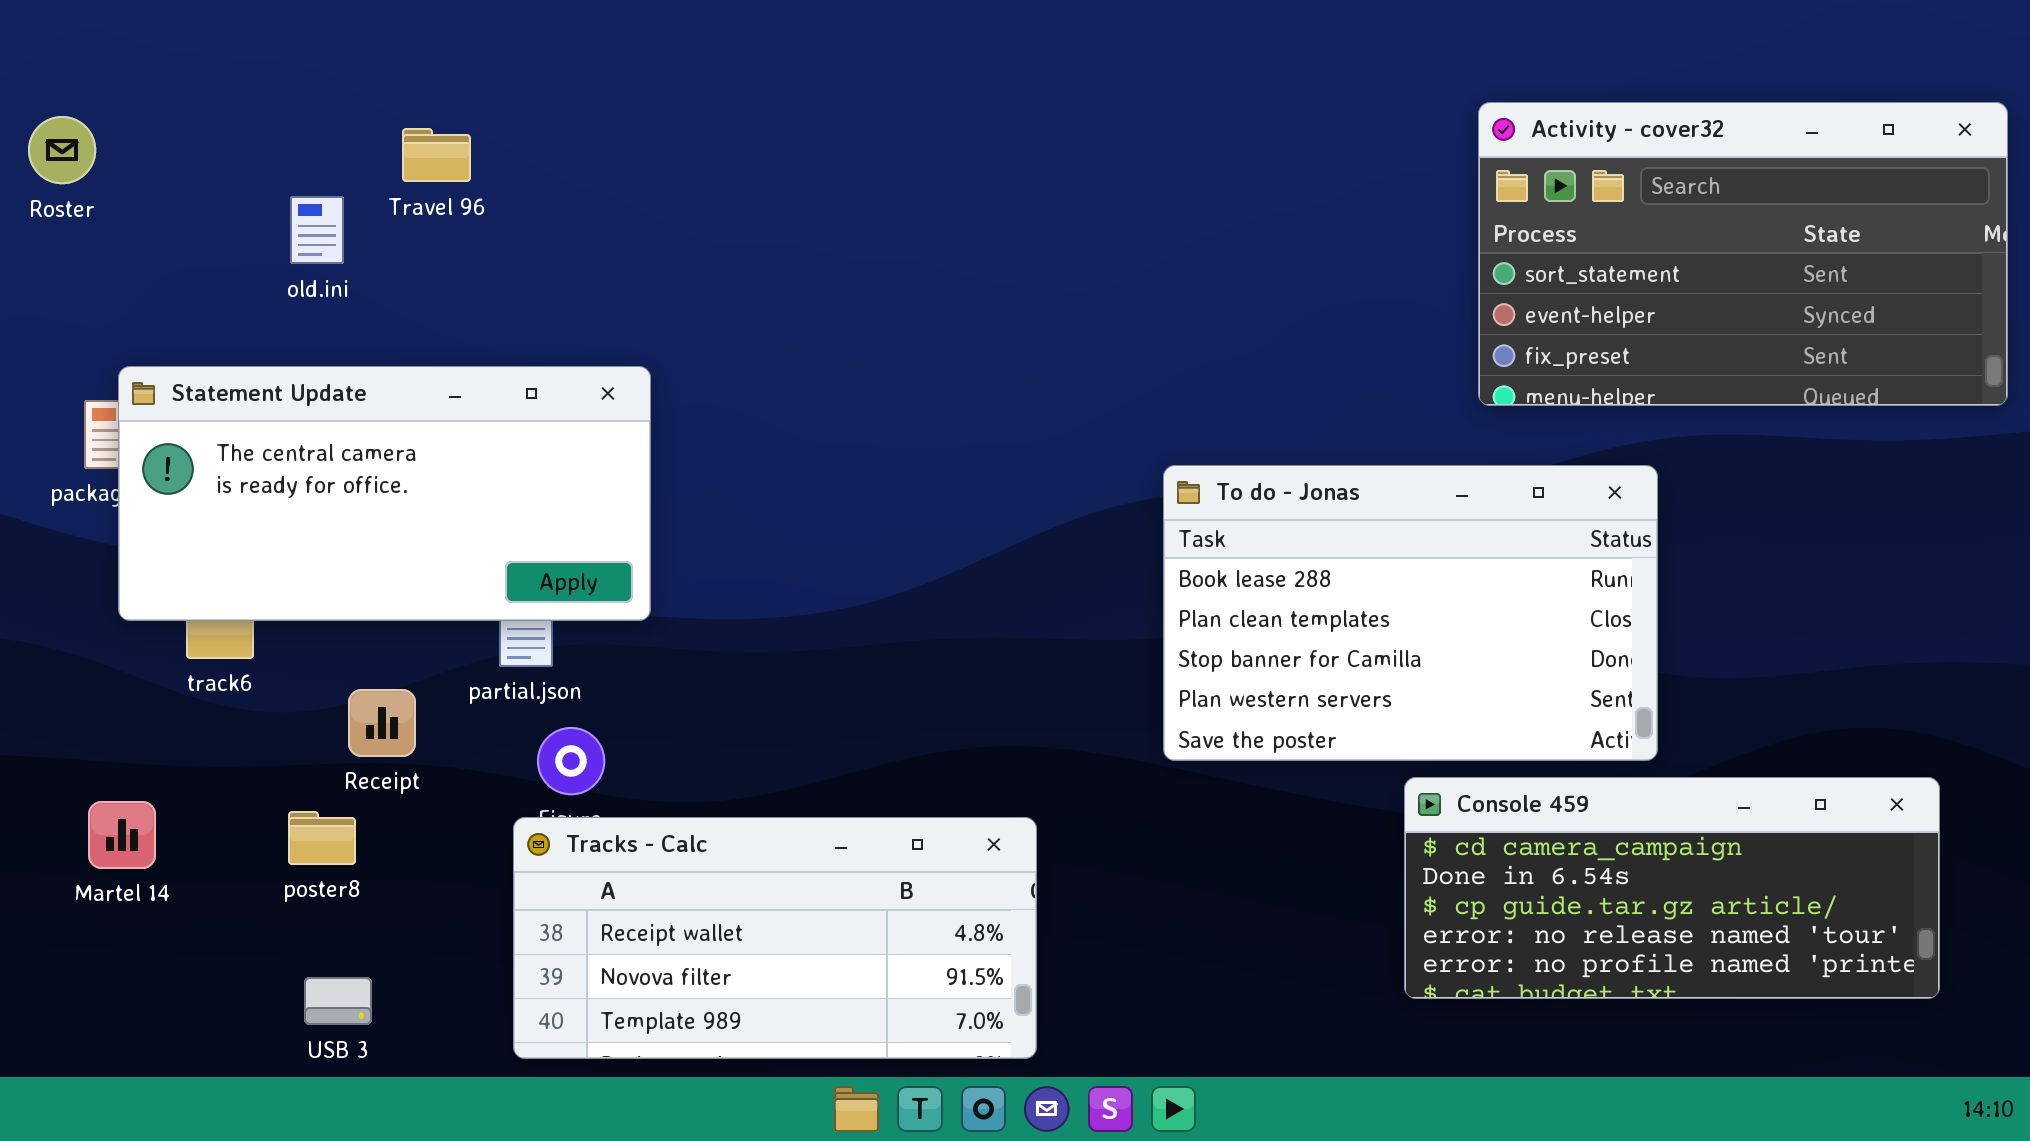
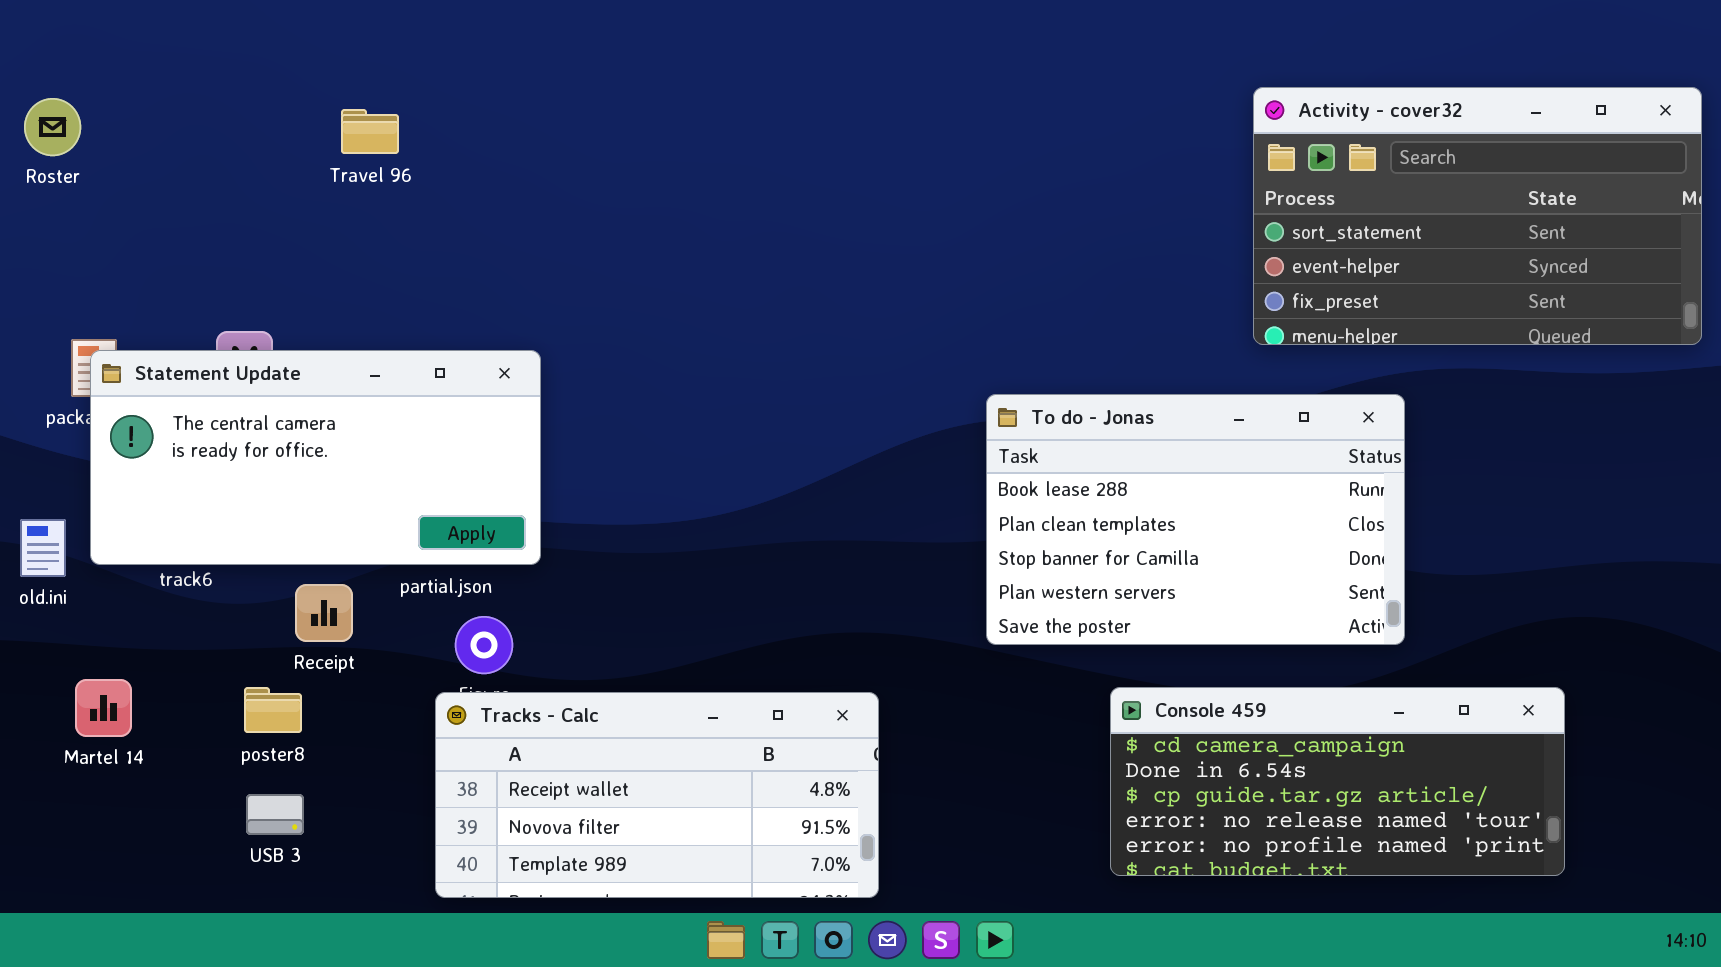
old.ini: [290,196,344,264] -> [20,519,66,577], moved
Statement Update: [118,366,651,621] -> [90,350,541,565], moved
Console 459: [1404,777,1940,999] -> [1110,687,1565,876], moved
USB 3: [304,977,372,1025] -> [246,794,304,835], moved

